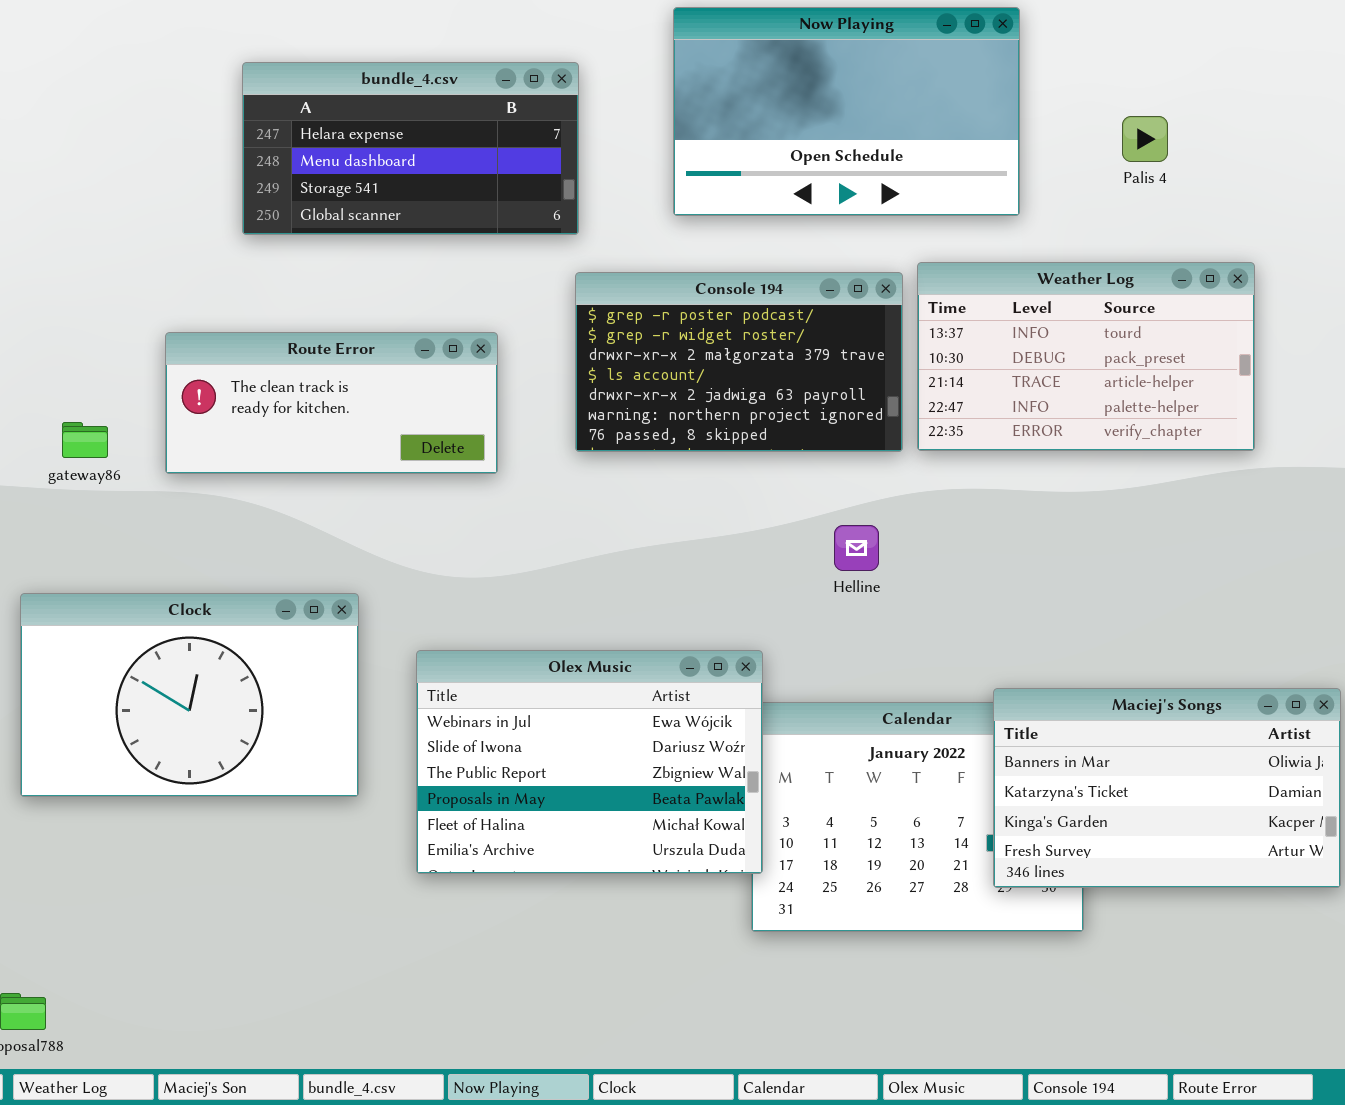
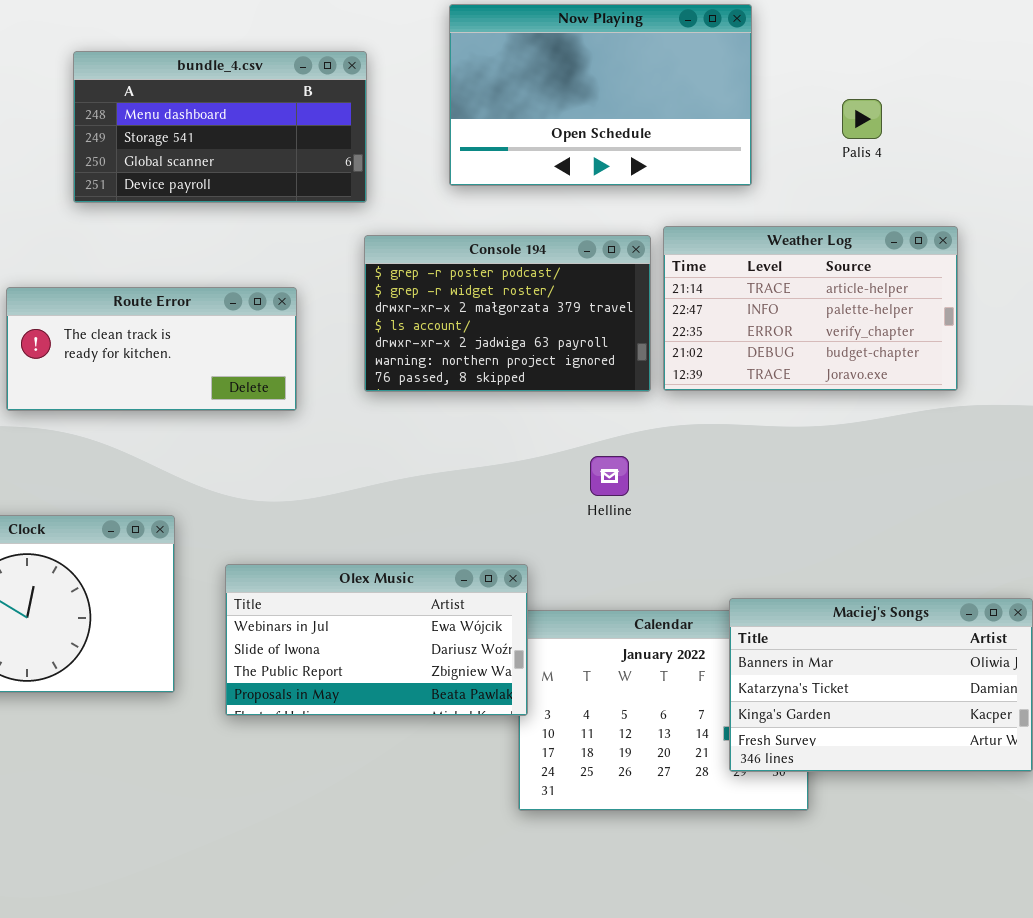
bundle_4.csv: [242,62,579,235] -> [73,51,367,203], scrolled down 1 row
Weather Log: [917,262,1255,451] -> [663,226,958,391], scrolled down 2 rows
Olex Music: [416,650,763,874] -> [225,564,528,716], resized

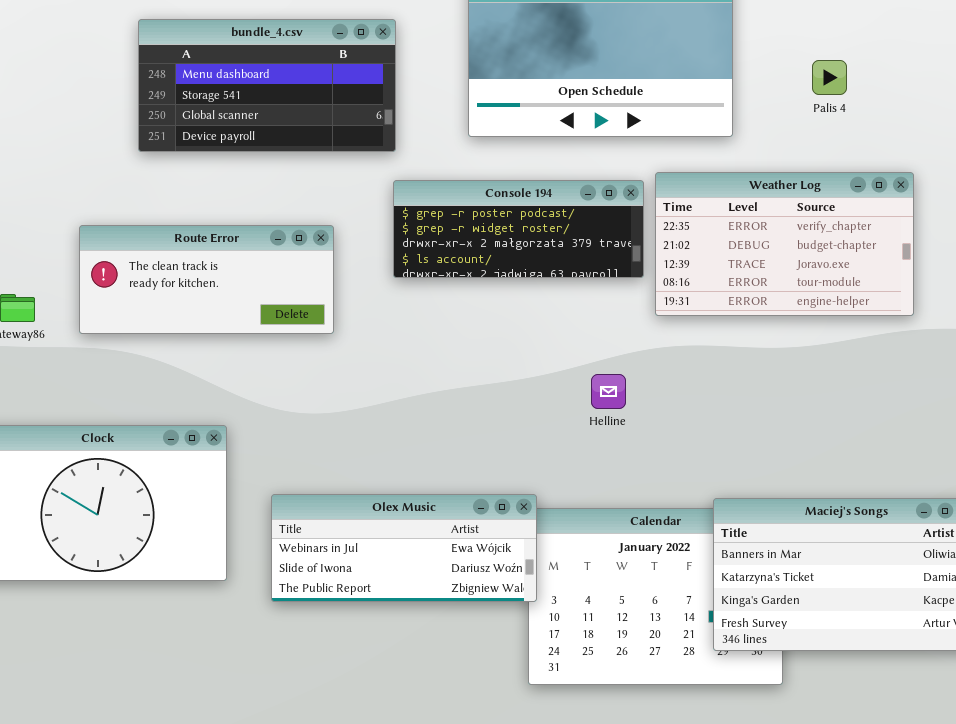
Weather Log: [663,226,958,391] -> [655,172,914,316], scrolled down 2 rows
Console 194: [364,235,651,392] -> [393,180,644,278], resized
Olex Music: [225,564,528,716] -> [271,494,537,602], resized

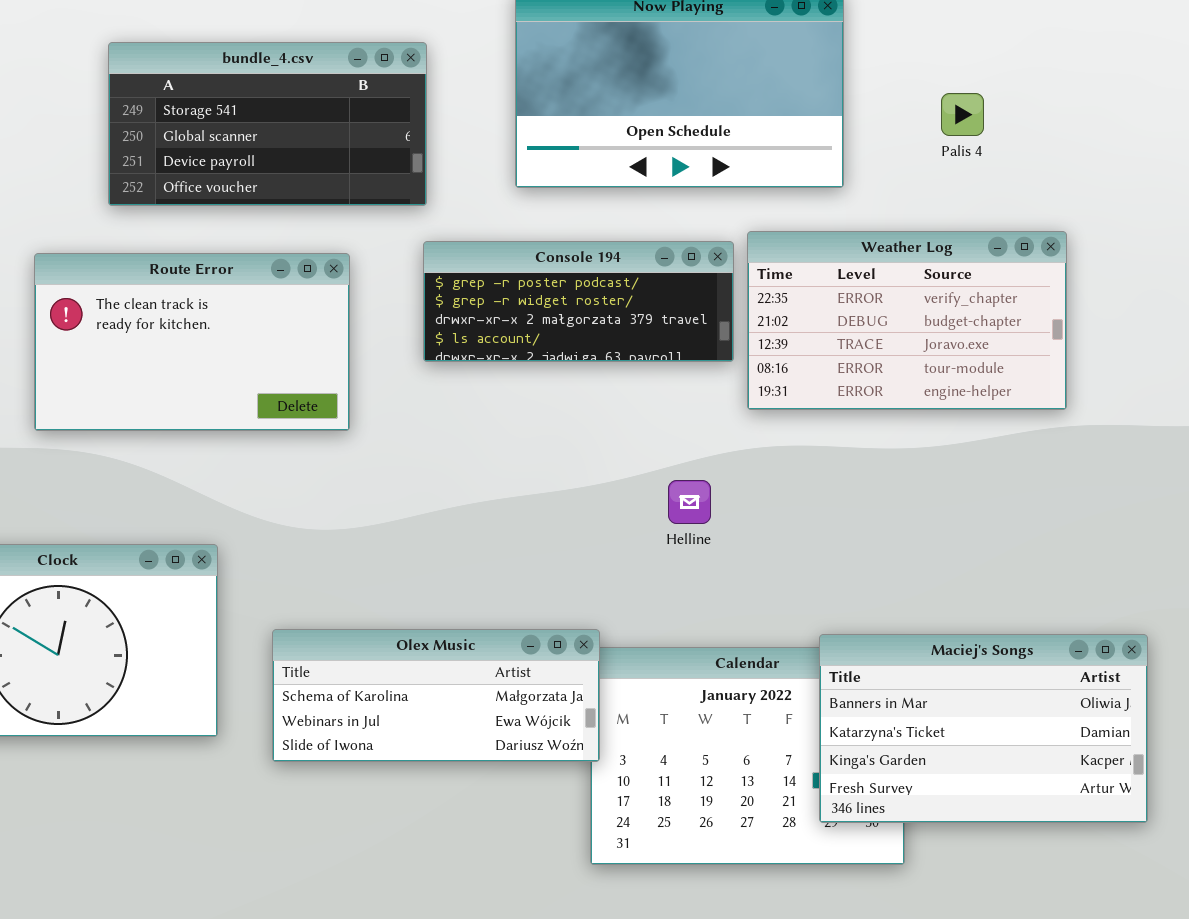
bundle_4.csv: [138,19,396,152] -> [108,42,427,206], scrolled down 1 row
Route Error: [79,225,334,334] -> [34,253,350,431], resized
Olex Music: [271,494,537,602] -> [272,629,600,762], scrolled up 1 row

